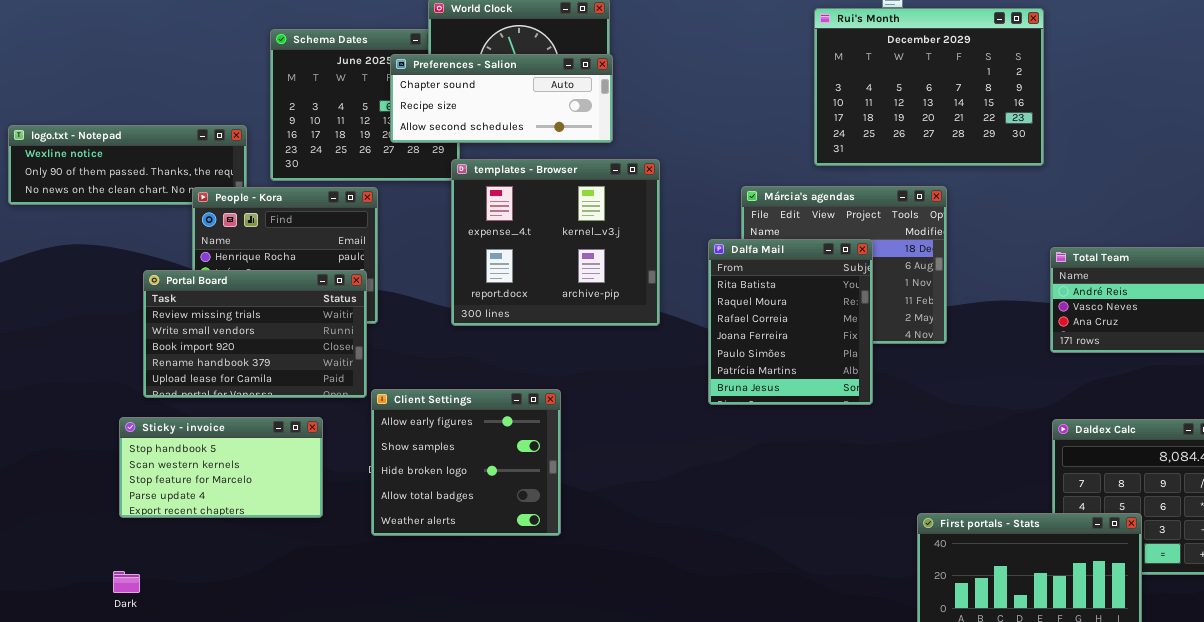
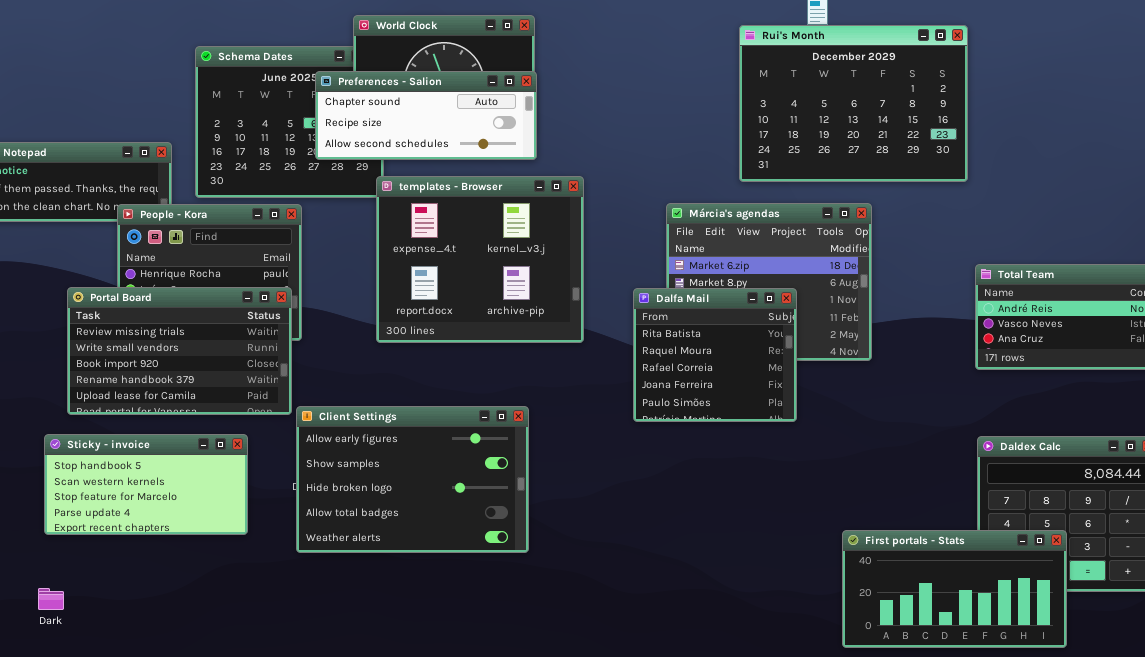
Dalfa Mail: [708,239,873,405] -> [633,288,797,422], resized
Client Settings: [371,389,561,536] -> [296,406,529,553], resized

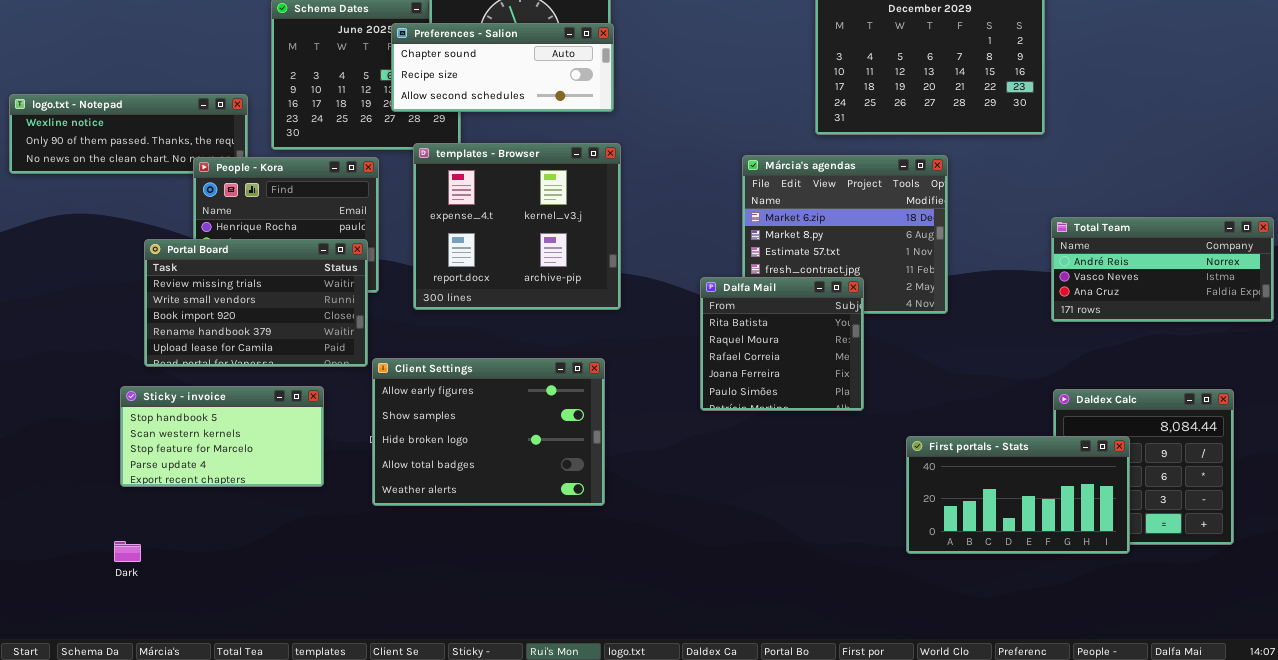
templates - Browser: [376,176,584,343] -> [413,143,621,310], moved
Dalfa Mail: [633,288,797,422] -> [700,277,864,411], moved
First portals - Stats: [842,530,1067,648] -> [906,436,1130,554], moved

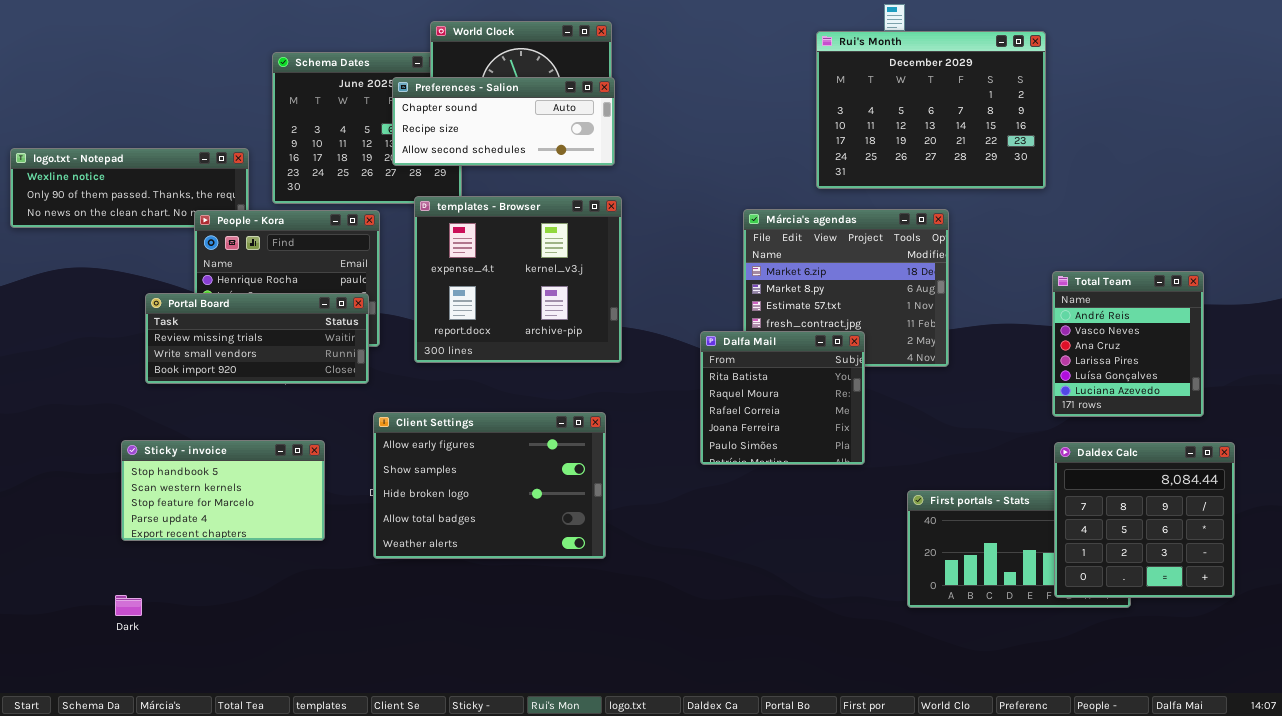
Total Team: [1051,217,1274,322] -> [1052,271,1204,417], resized
Portal Board: [144,239,368,367] -> [145,293,369,384], resized
Daldex Calc: [1053,389,1234,545] -> [1054,442,1235,598], raised

